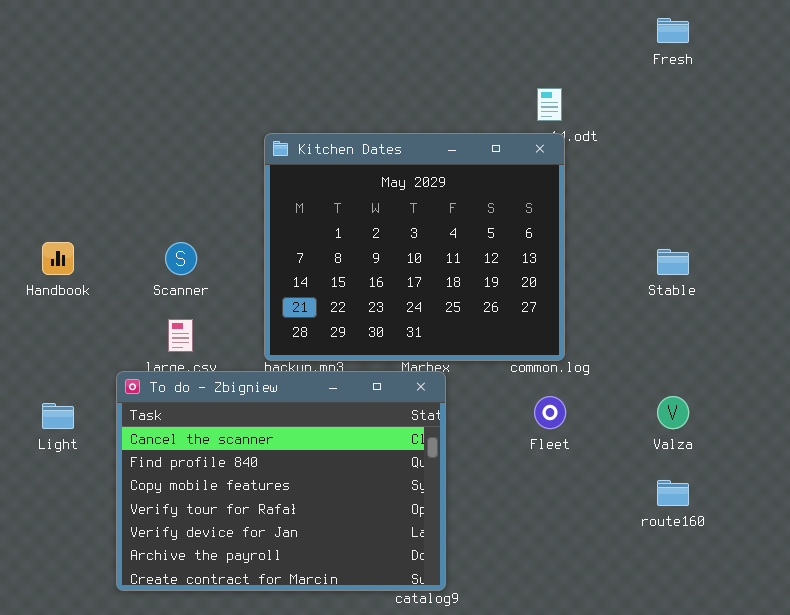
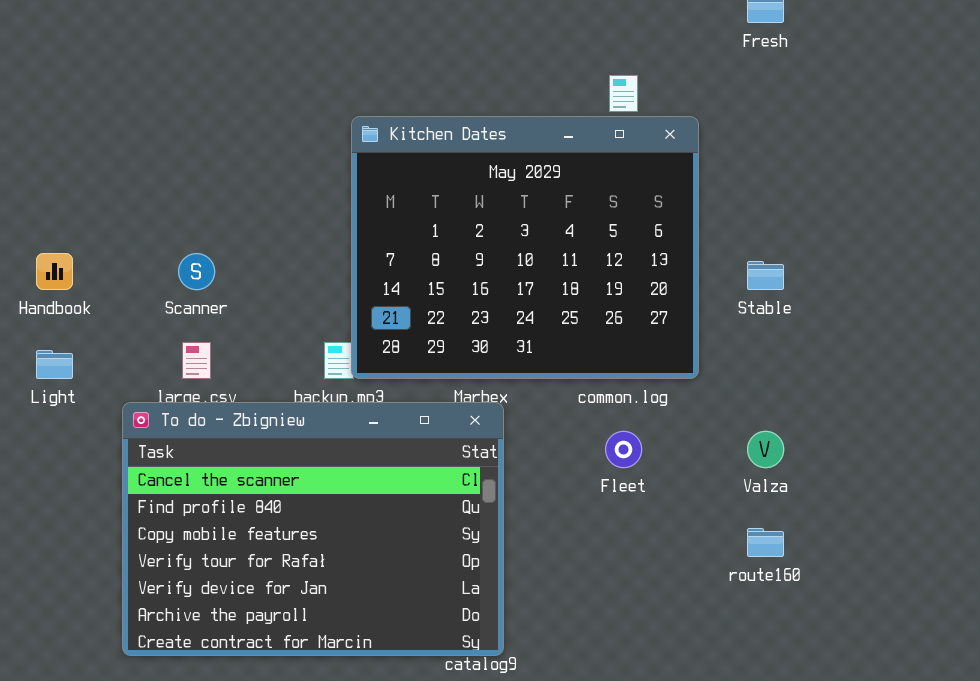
Kitchen Dates: [264,133,565,361] -> [351,116,699,379], moved
Light: [42,403,74,429] -> [36,350,73,379], moved

